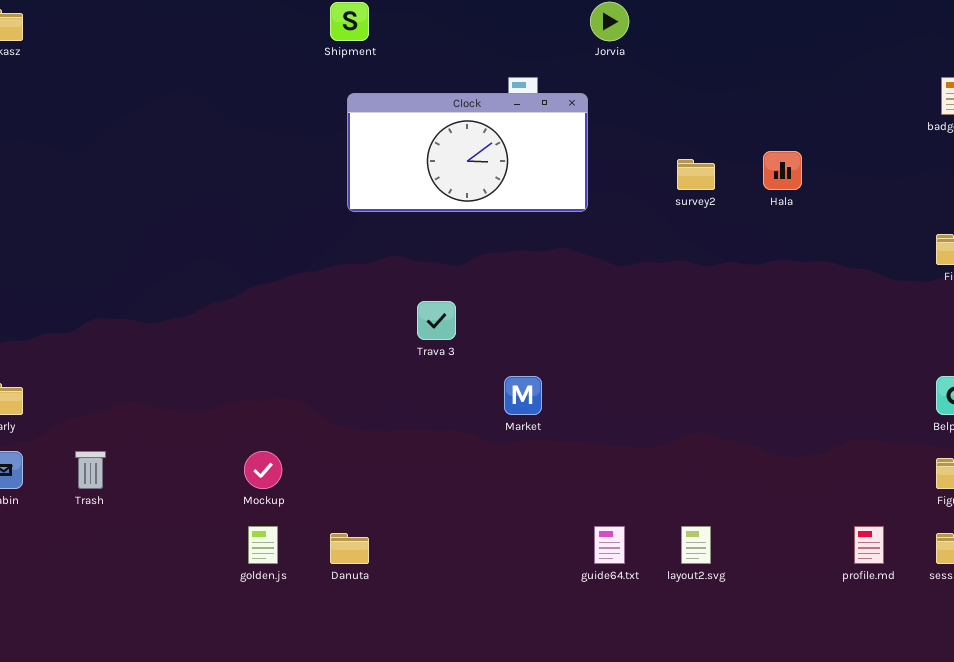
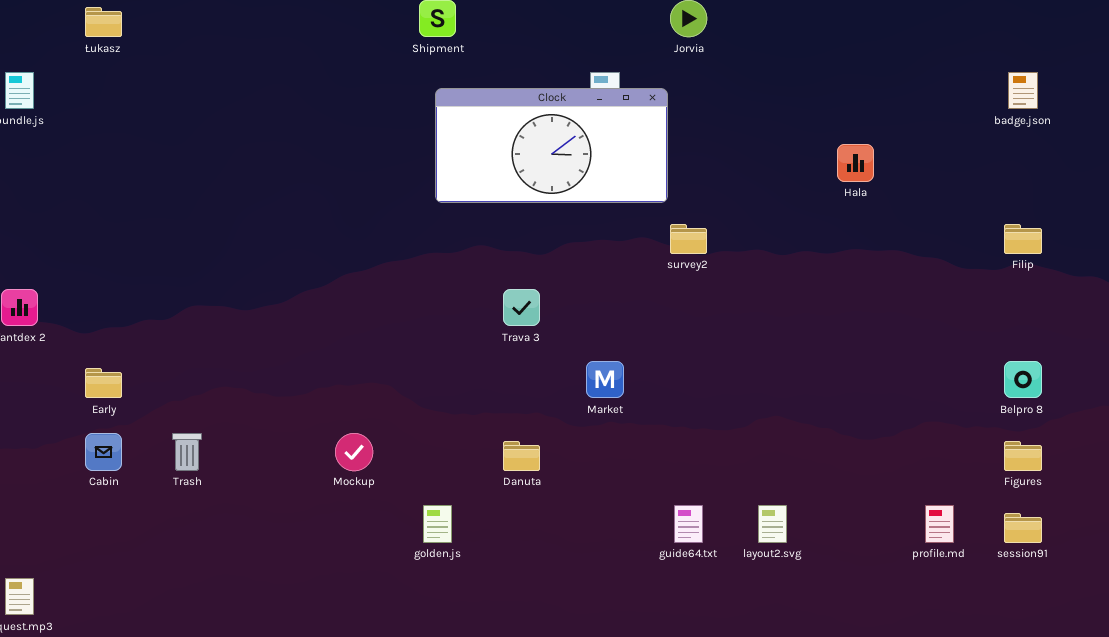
survey2: [677,159,715,190] -> [670,224,707,254], moved
golden.js: [248,526,278,564] -> [423,505,452,543], moved
Danuta: [330,533,369,564] -> [503,441,540,471], moved

